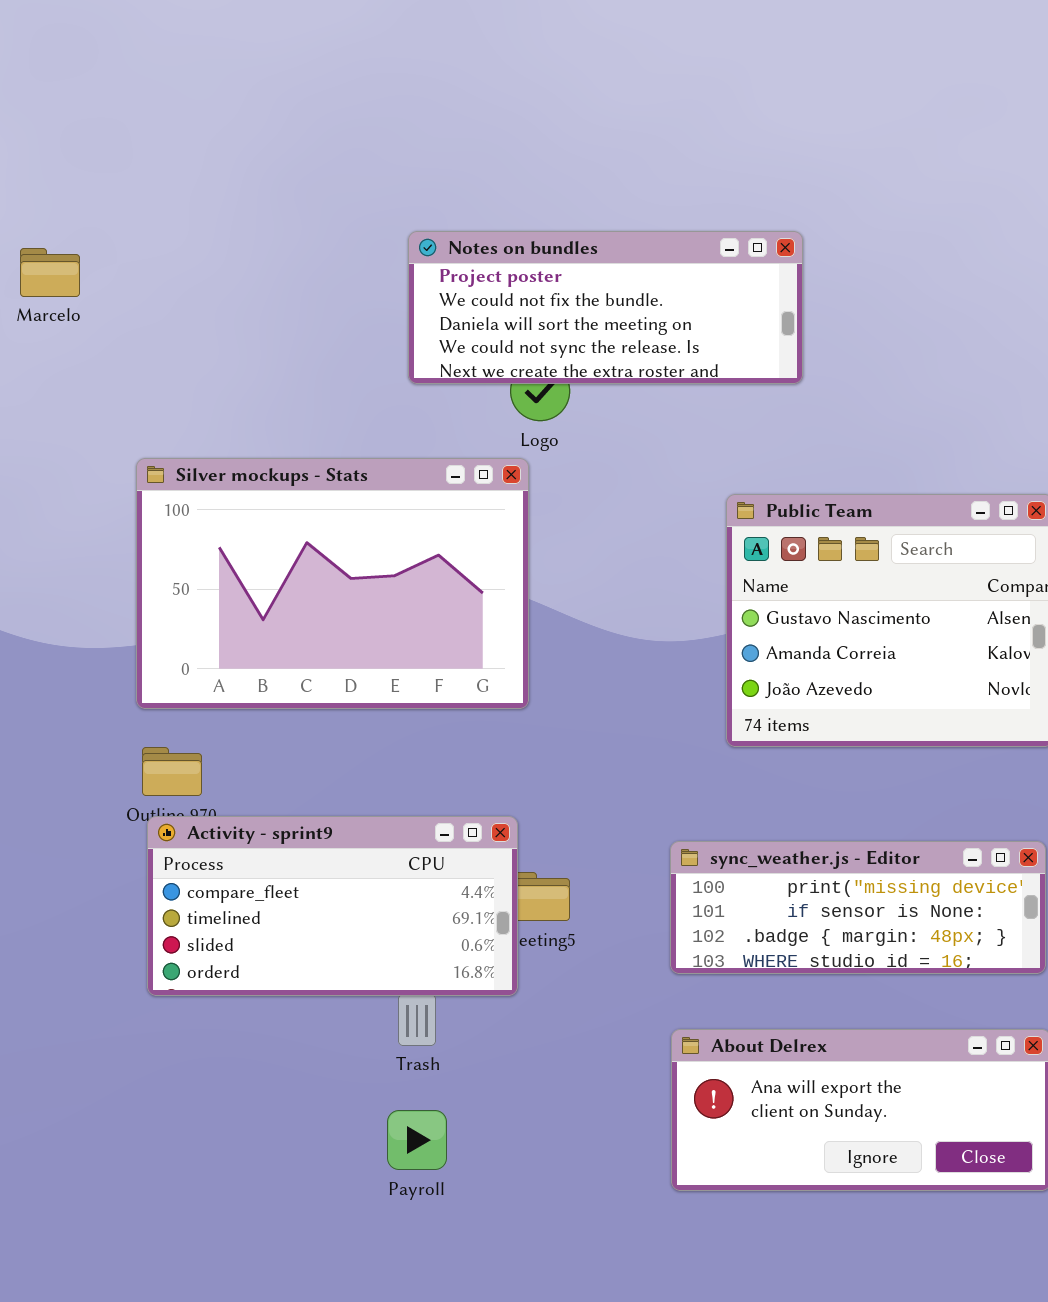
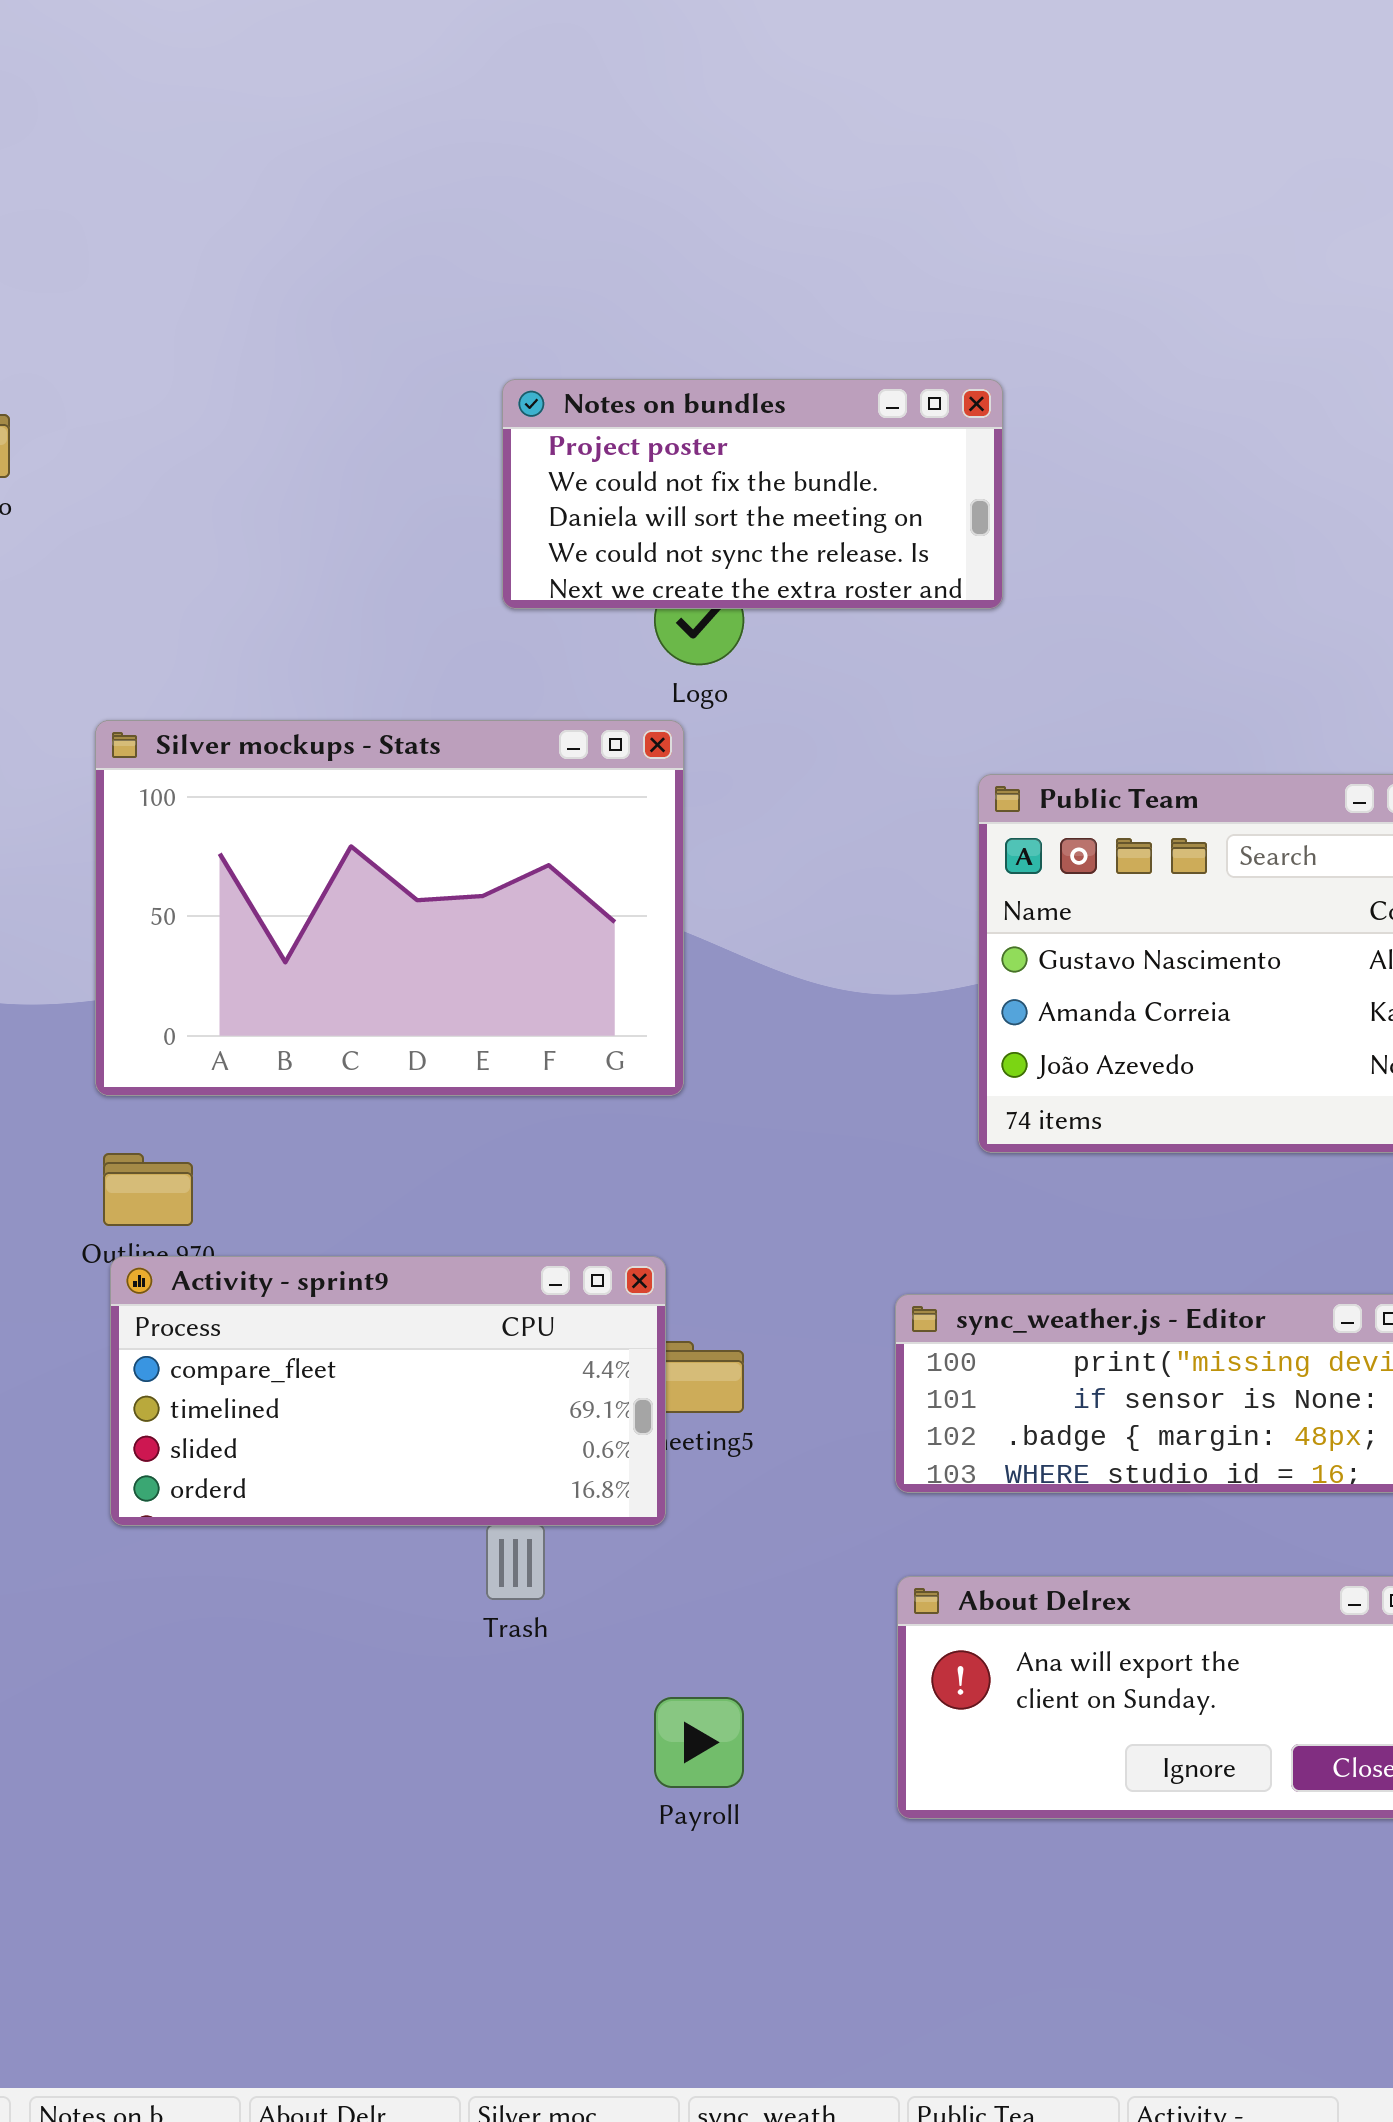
Notes on bundles: [408,231,803,384] -> [502,379,1003,609], resized
Payroll: [387,1110,447,1170] -> [654,1697,744,1788], moved

